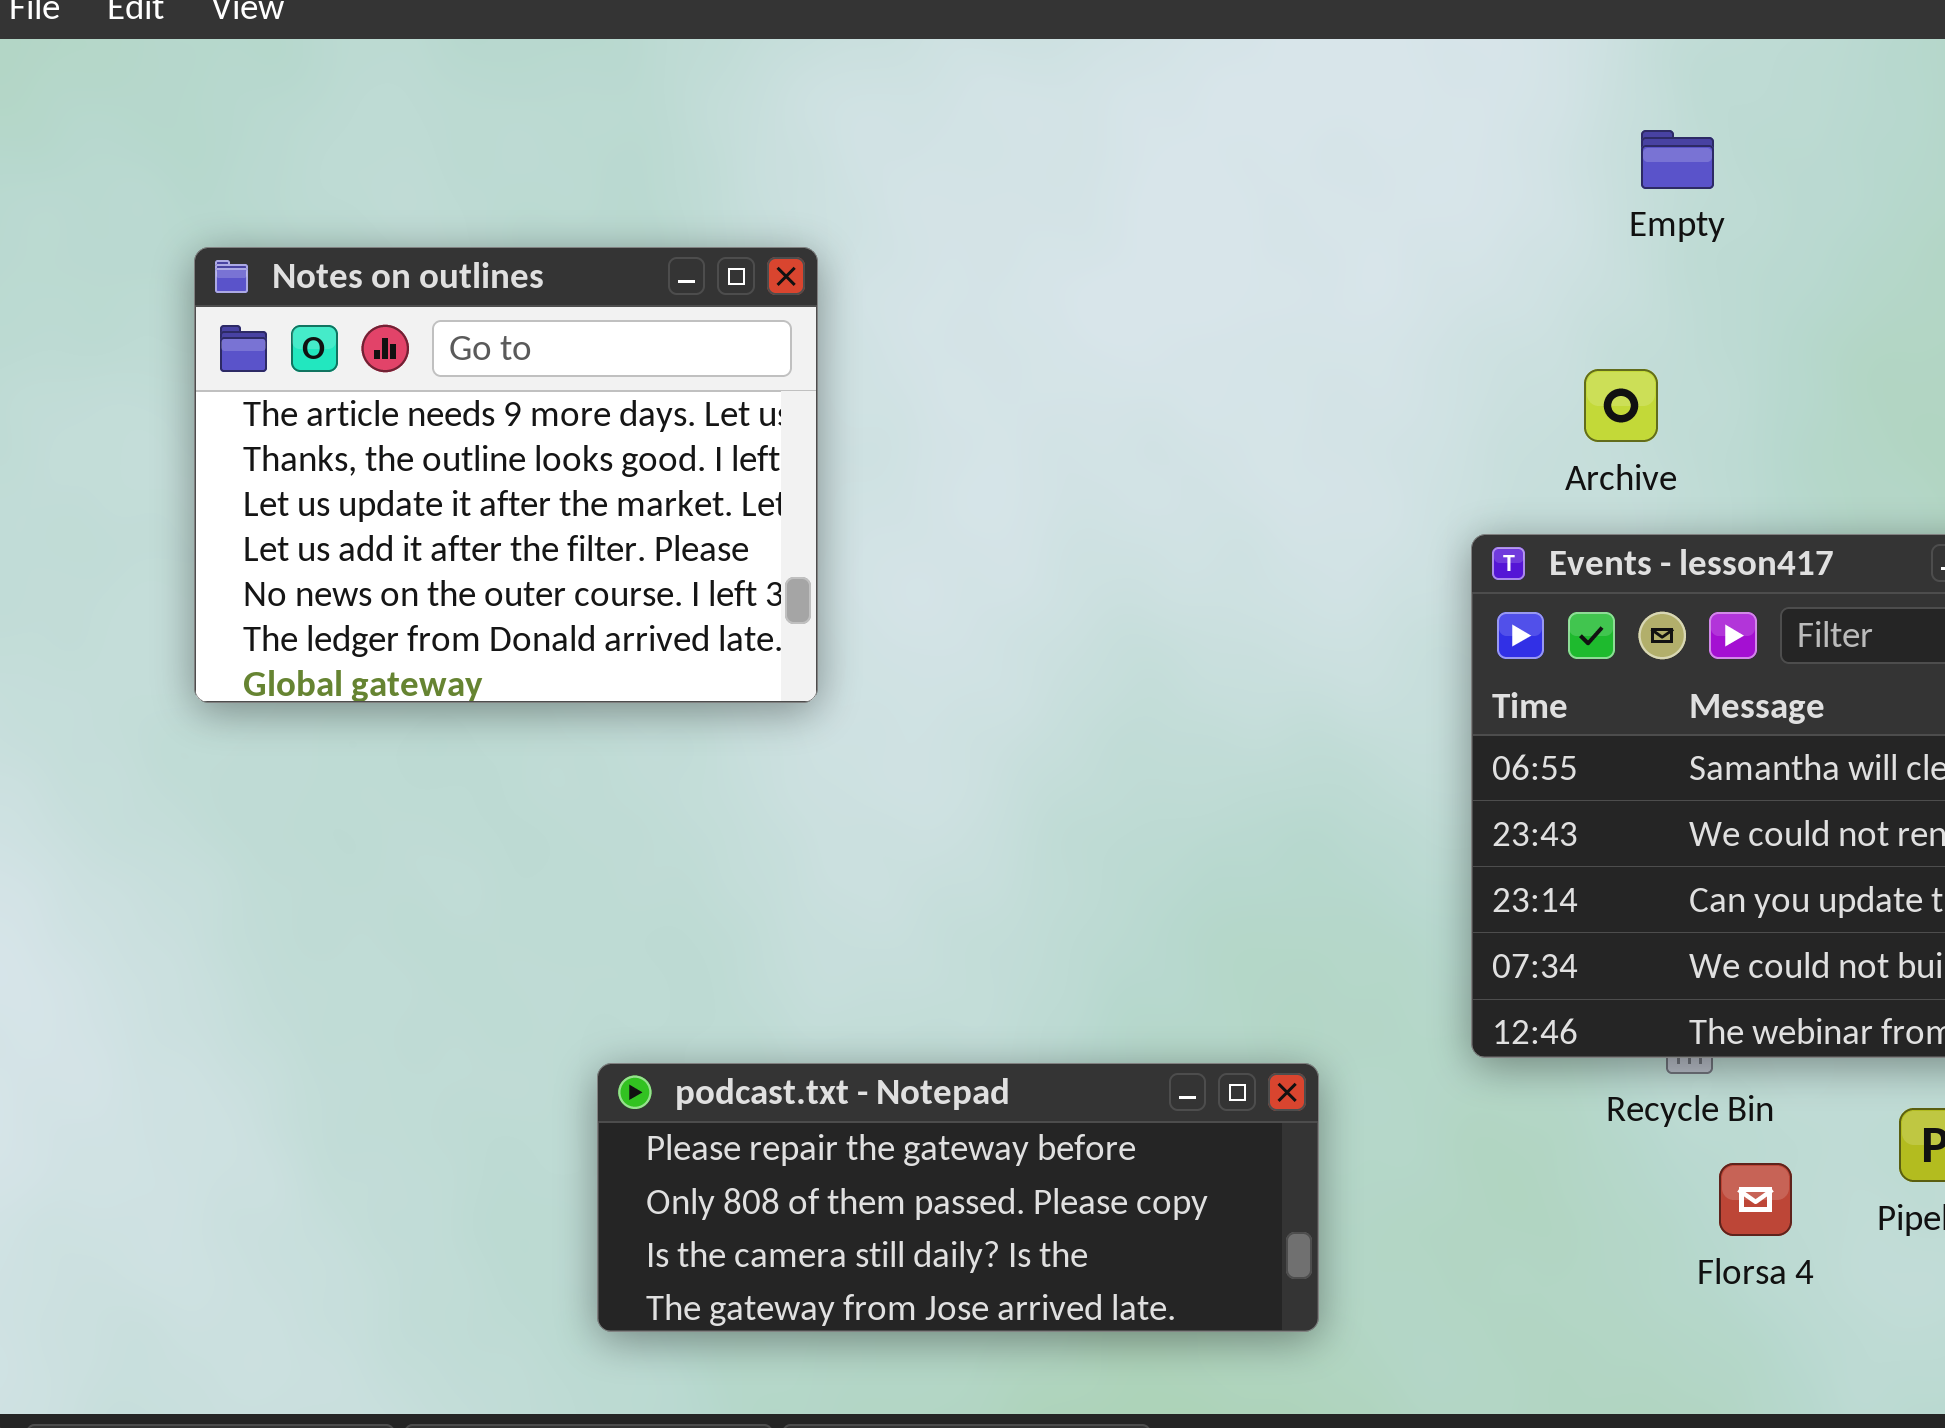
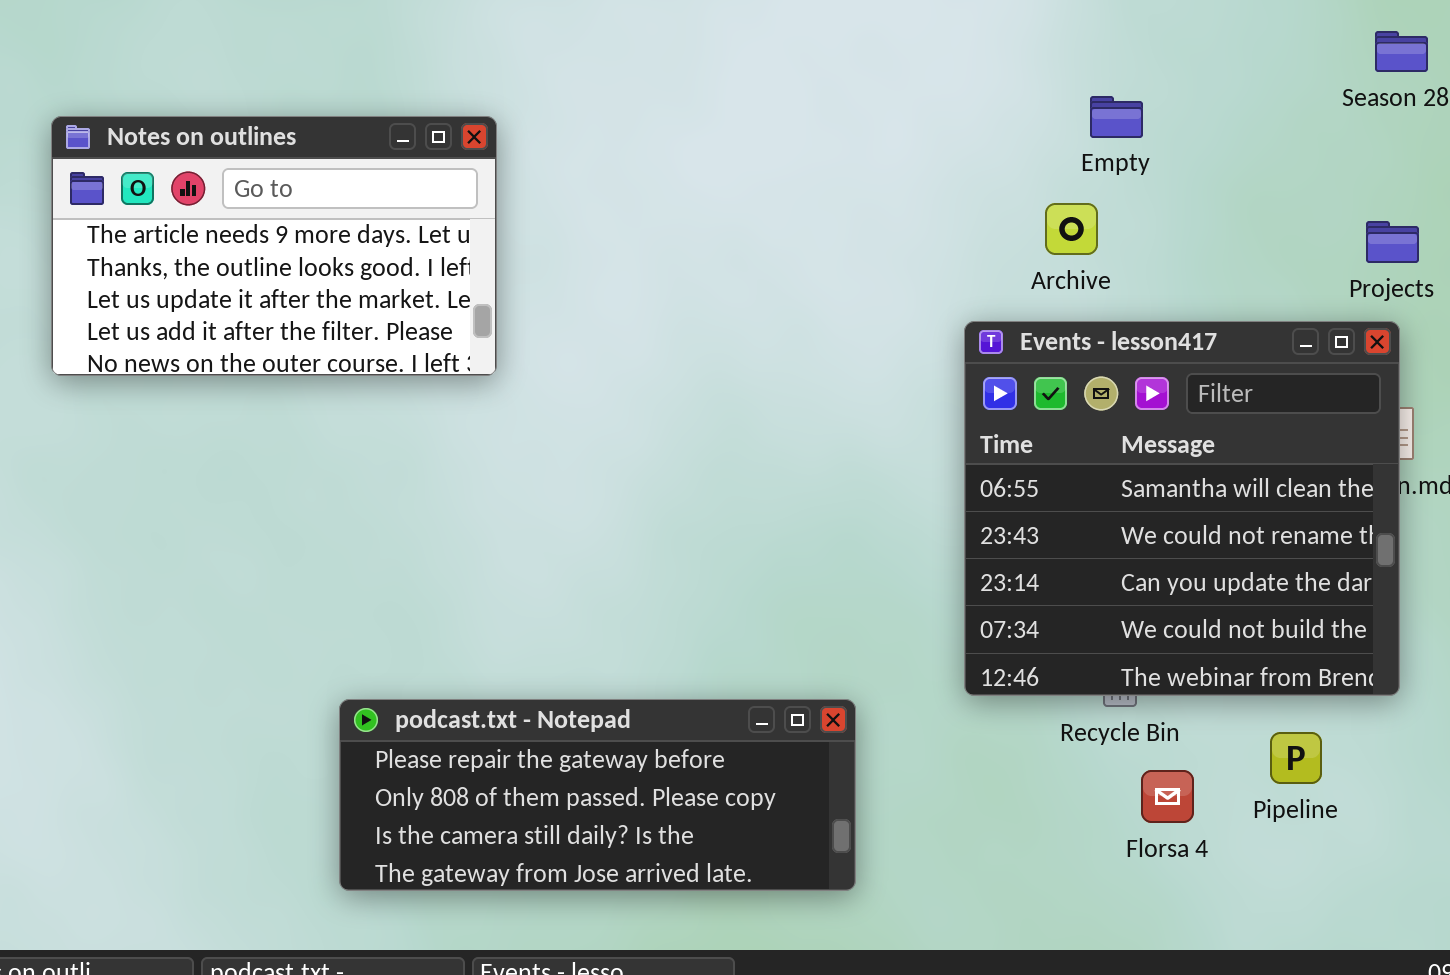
Empty: [1641,130,1714,189] -> [1090,96,1143,138], moved
Notes on outlines: [194,247,818,703] -> [51,116,497,376], resized

